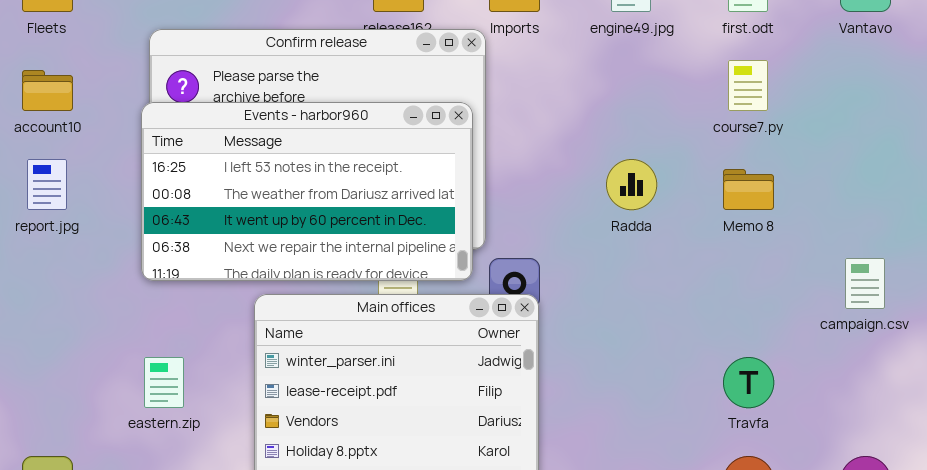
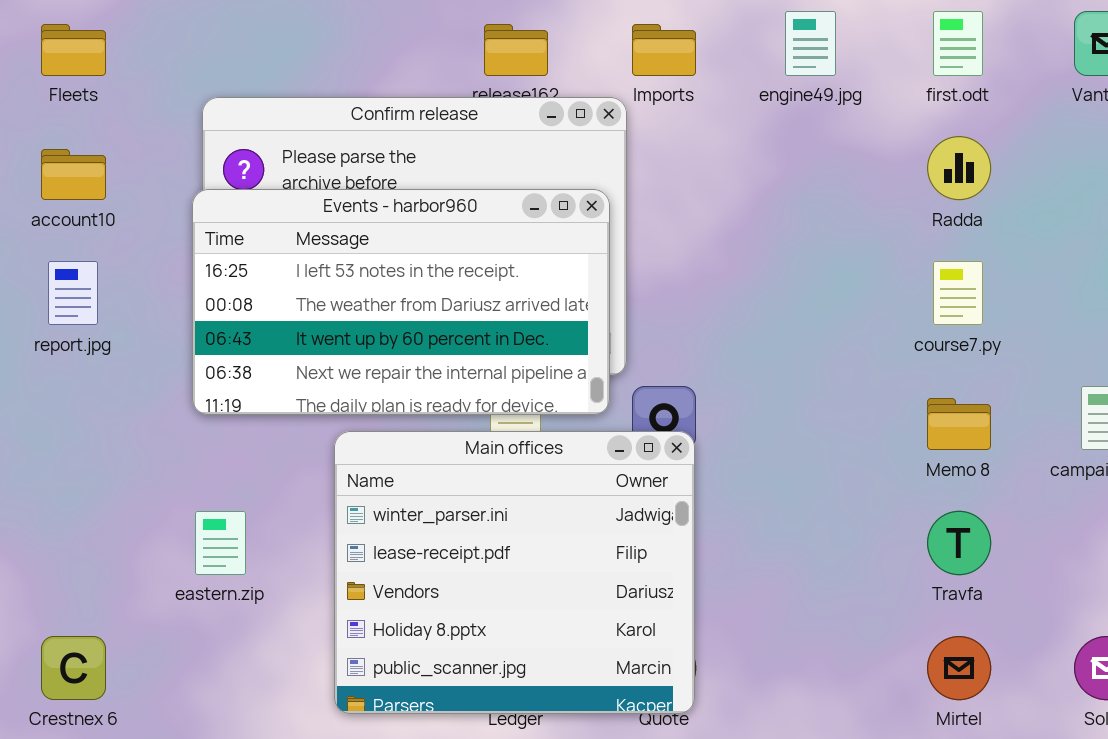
course7.py: [728,60,768,111] -> [933,261,983,325], moved
Radda: [606,159,657,210] -> [927,136,991,200], moved
Memo 8: [723,169,774,210] -> [927,398,991,450], moved

